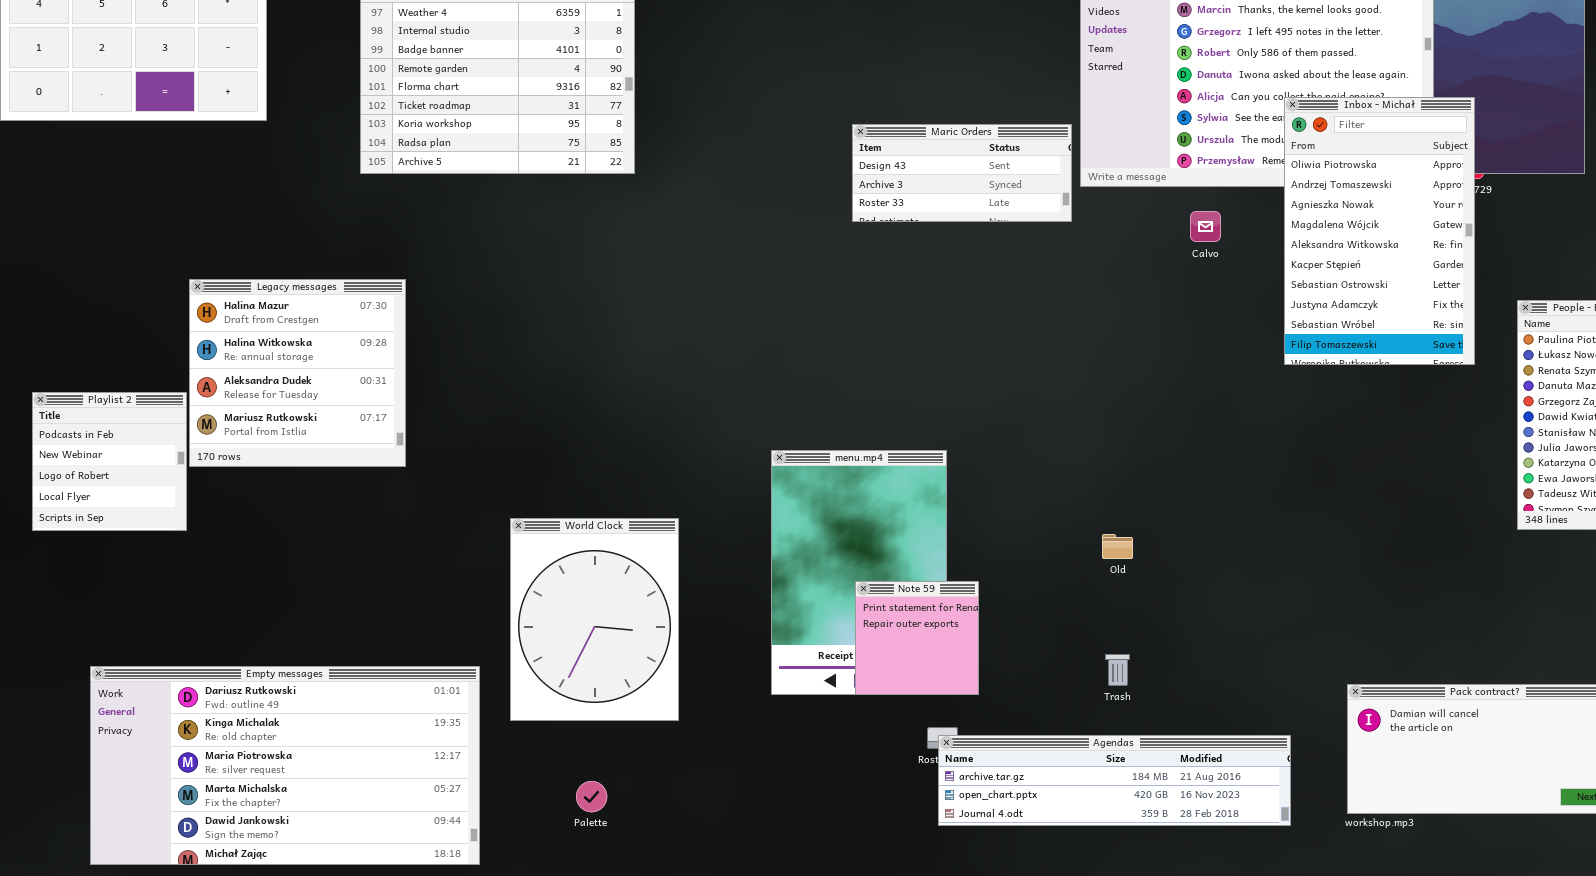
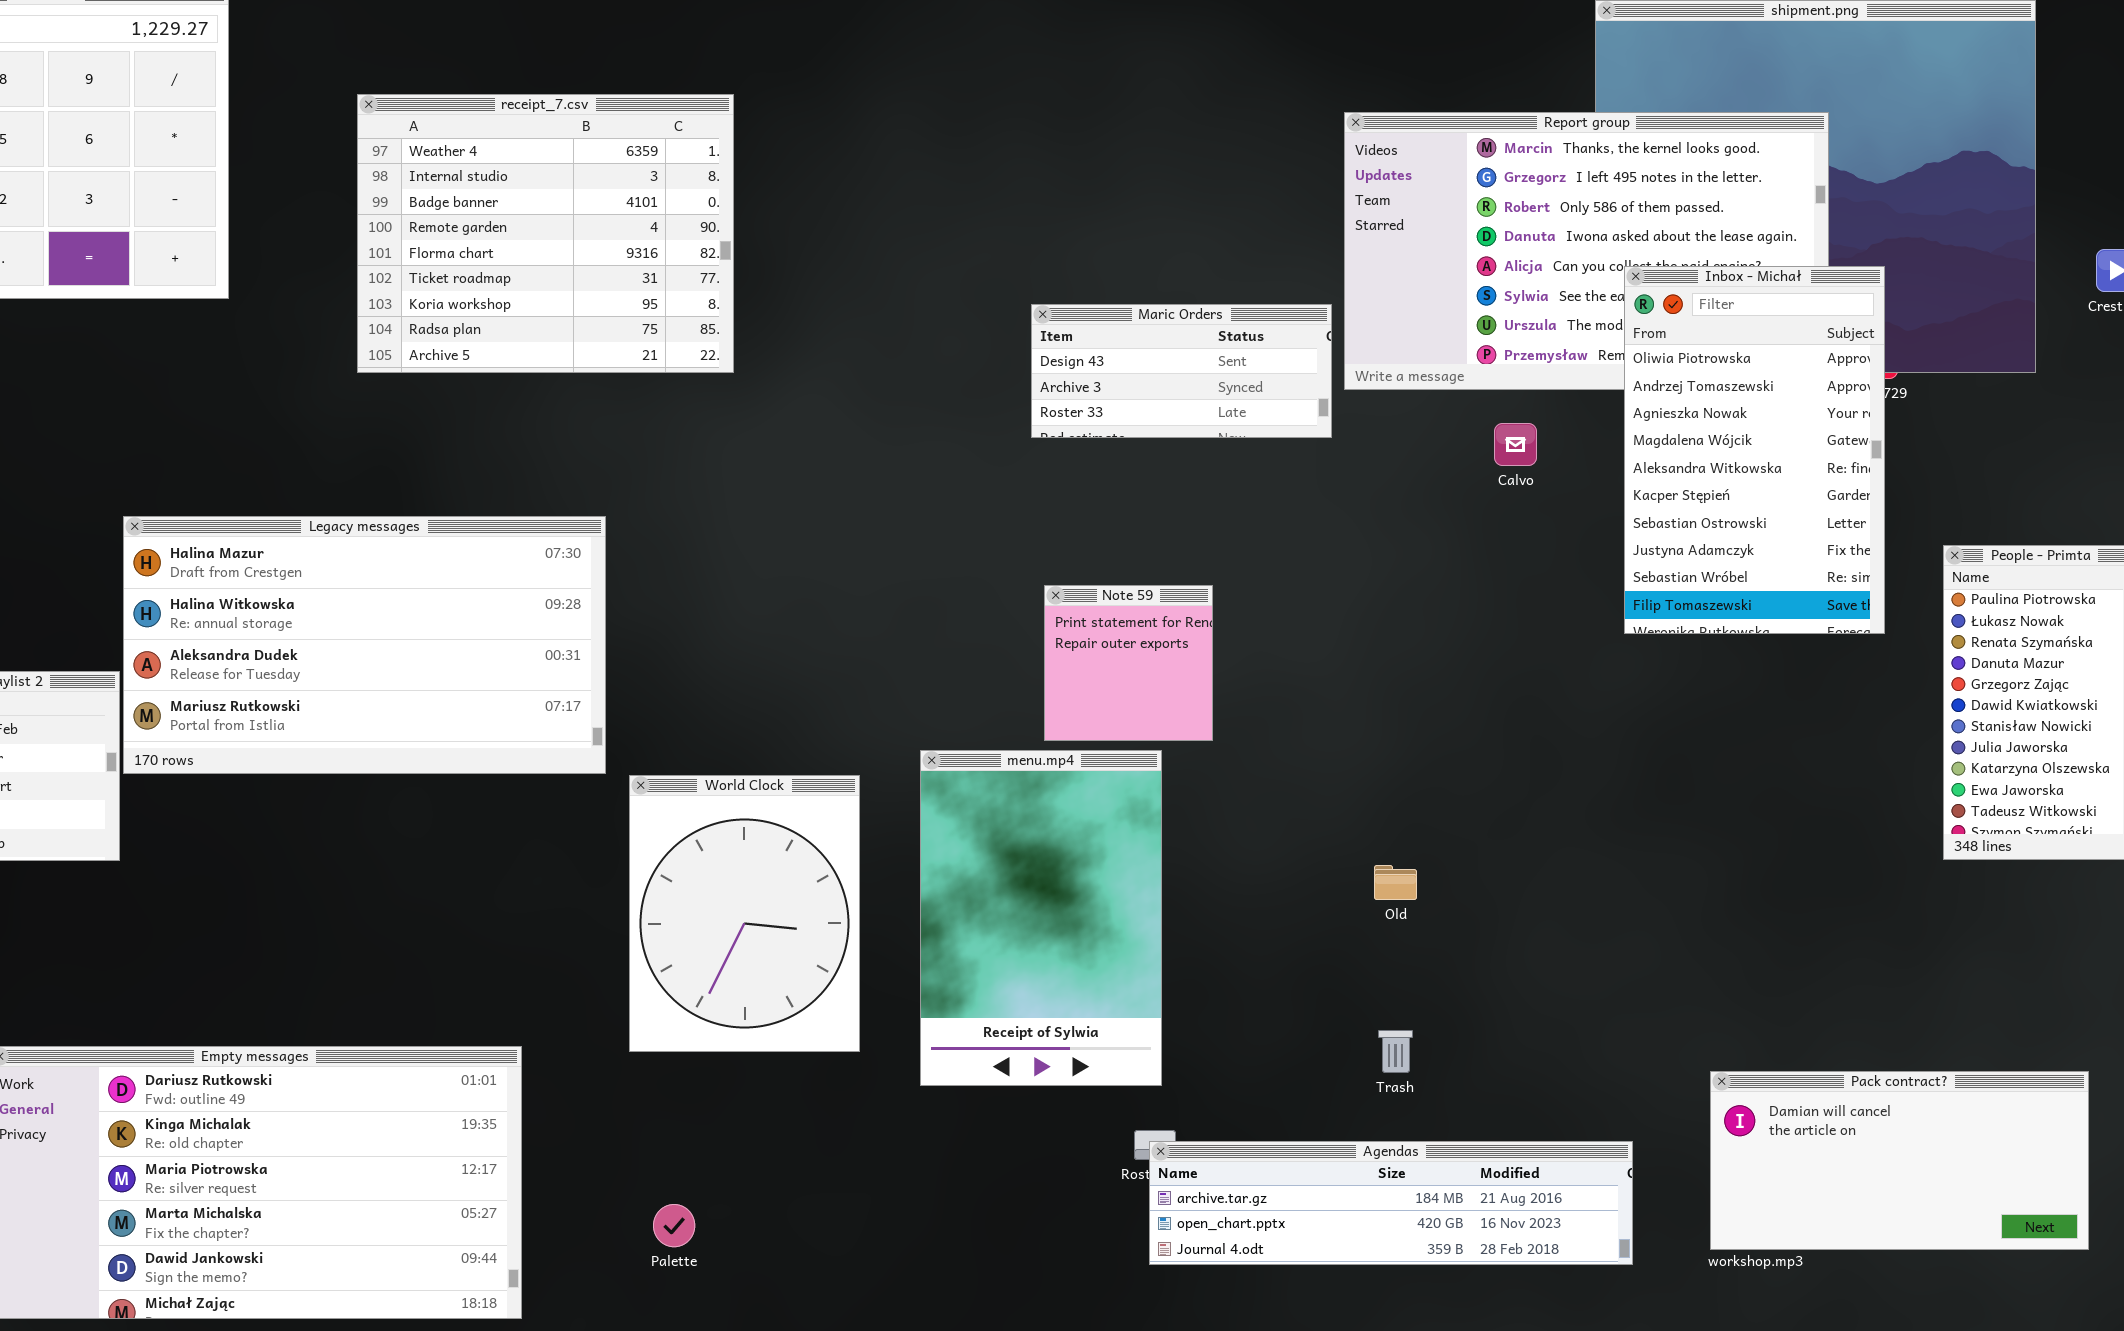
Legacy messages: [189,279,406,467] -> [123,516,606,774], resized
World Clock: [510,518,679,721] -> [629,775,860,1052], moved
Note 59: [855,581,979,695] -> [1044,585,1213,741], moved

